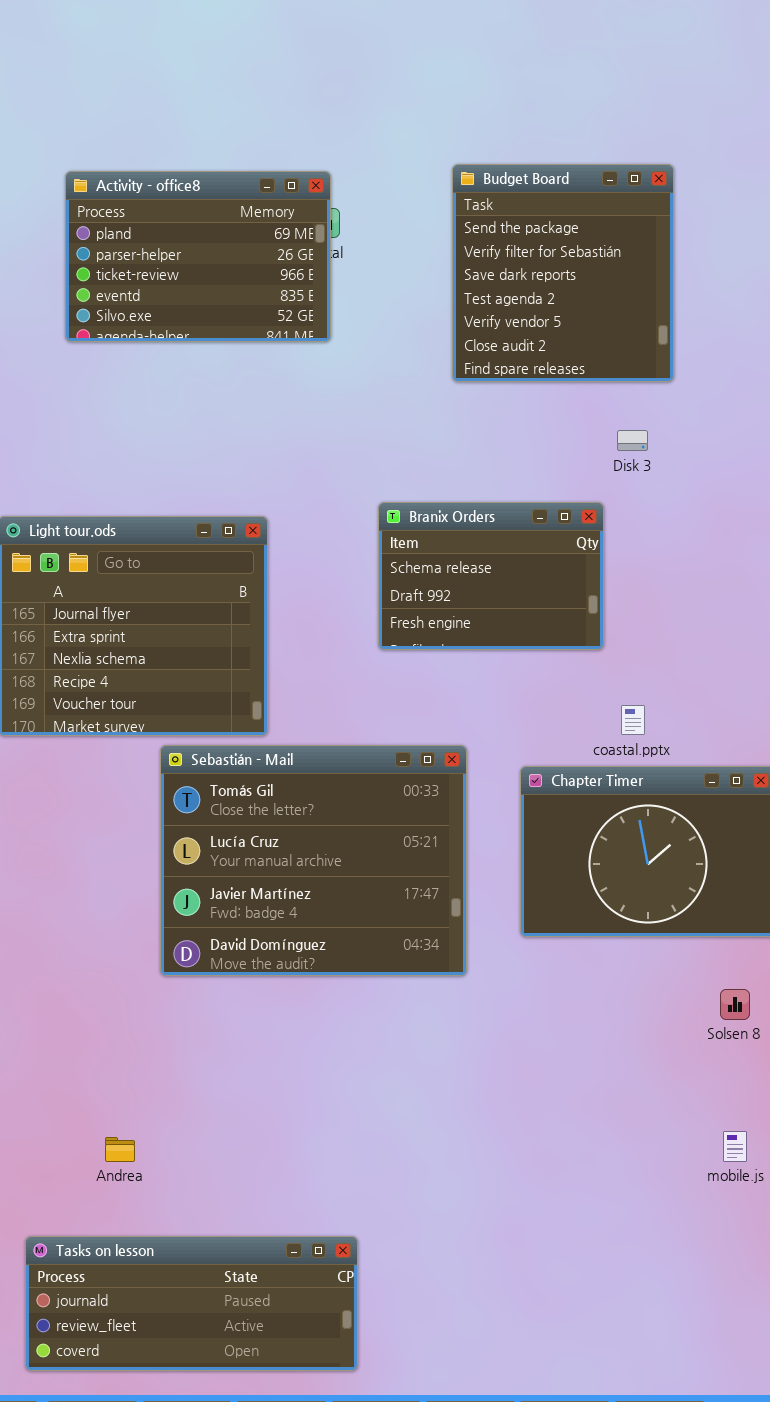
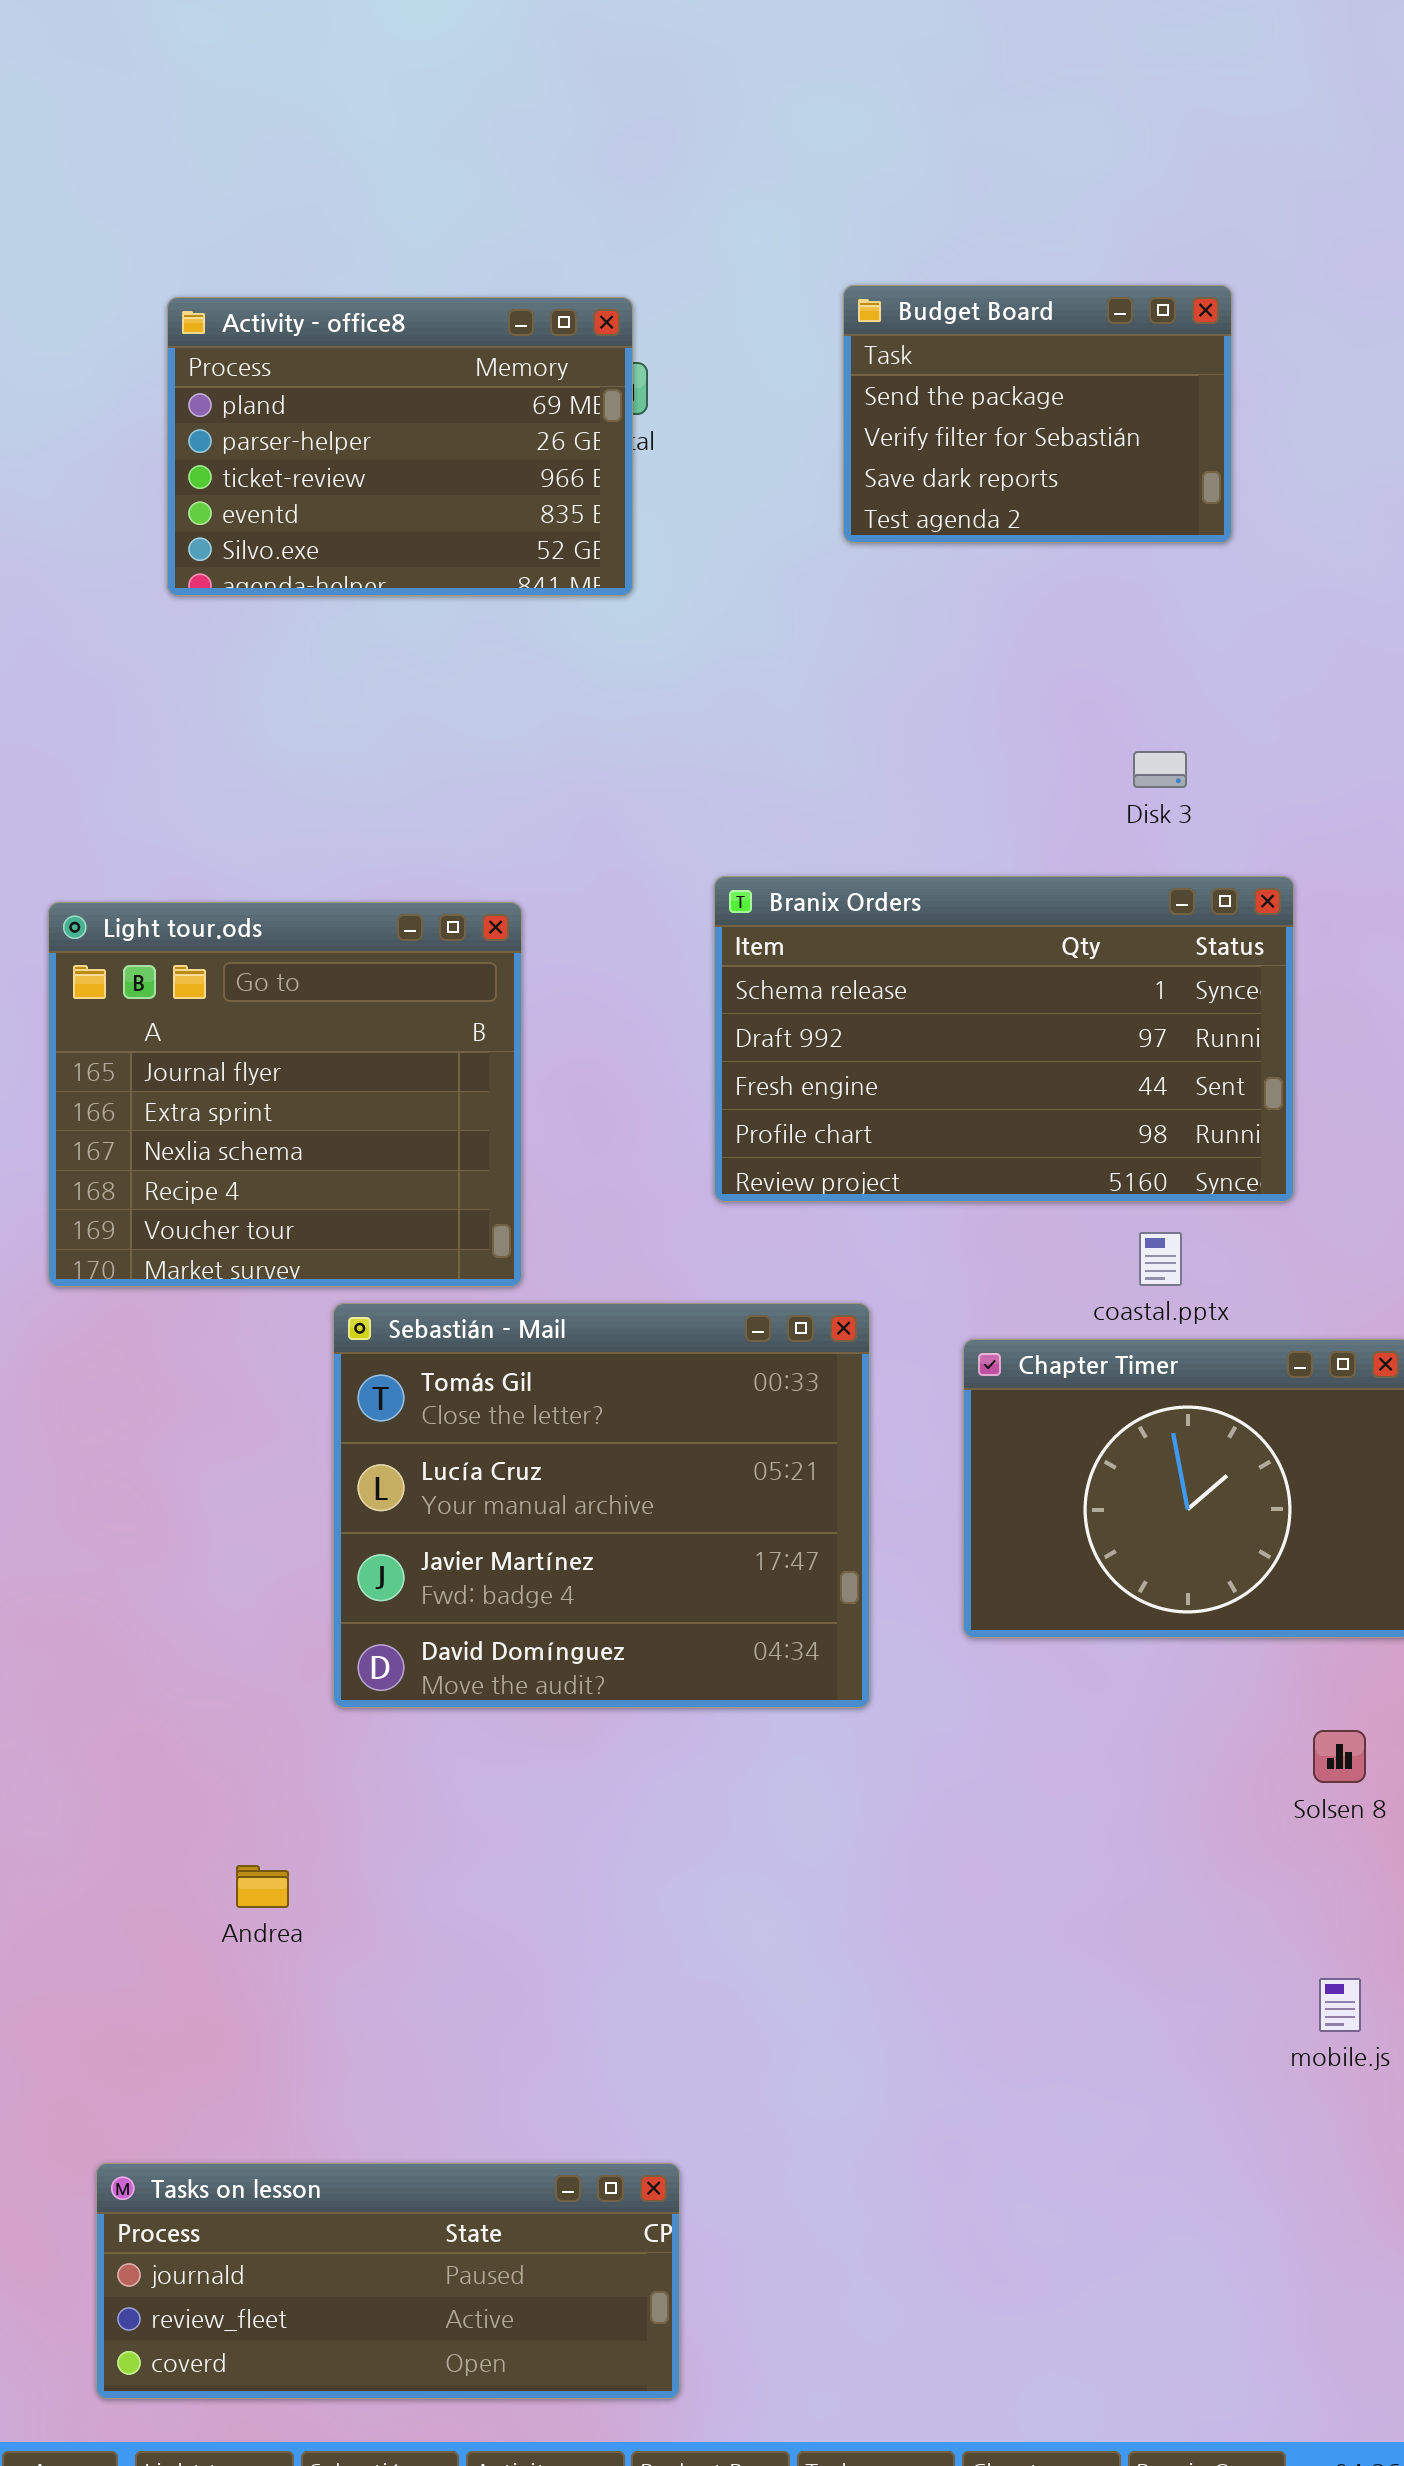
Budget Board: [452,164,674,382] -> [843,285,1232,543], resized
Branix Orders: [378,502,604,650] -> [714,876,1294,1202], resized
Andrea: [105,1137,135,1162] -> [236,1865,289,1908], moved

